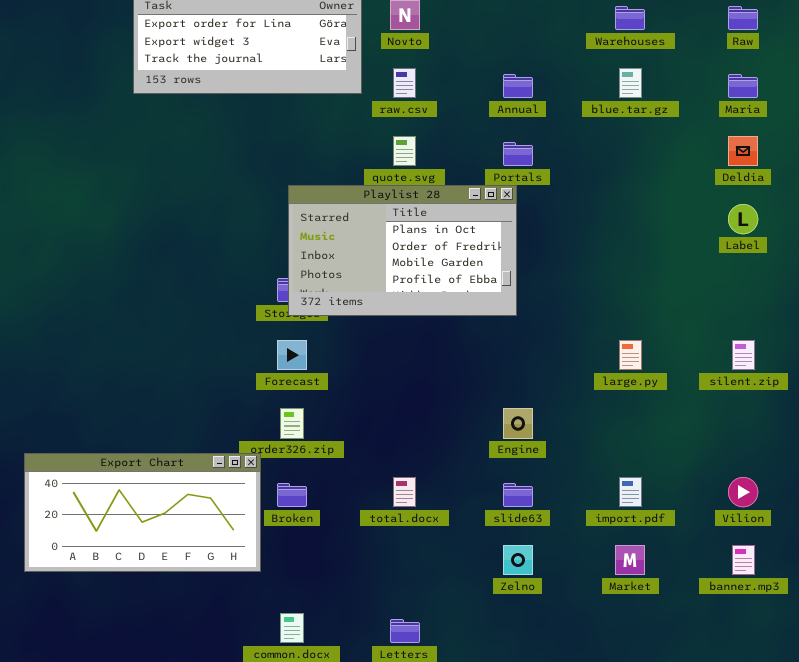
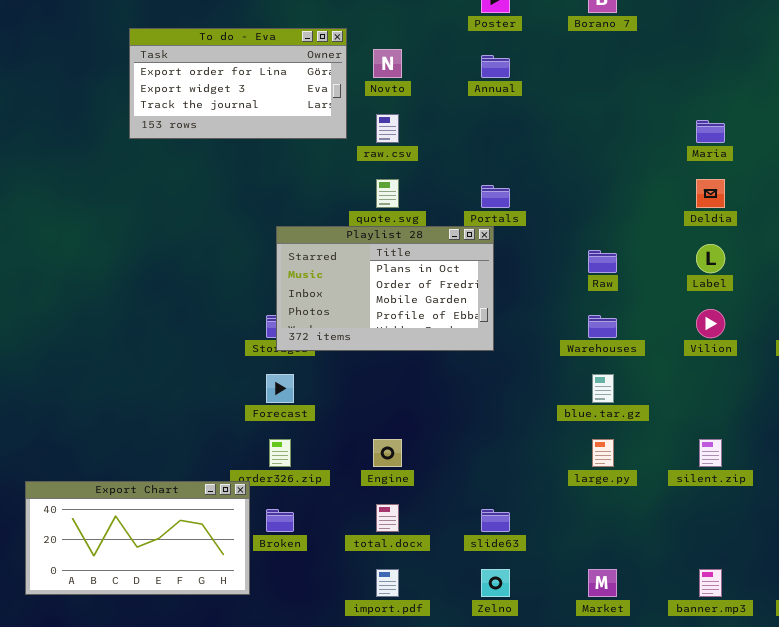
Warehouses: [615,6,645,30] -> [588,315,617,338], moved
Raw: [728,6,758,30] -> [588,250,617,273], moved
blue.tar.gz: [619,68,642,98] -> [592,374,614,403], moved
Annual: [503,74,533,98] -> [481,55,510,78], moved
large.py: [619,340,642,370] -> [592,439,614,467], moved
silent.zip: [732,340,755,370] -> [699,439,722,467], moved
Engine: [503,408,533,439] -> [373,439,402,467], moved
import.pdf: [619,477,642,507] -> [376,569,399,597], moved
Vilion: [728,477,758,507] -> [696,309,725,338], moved

